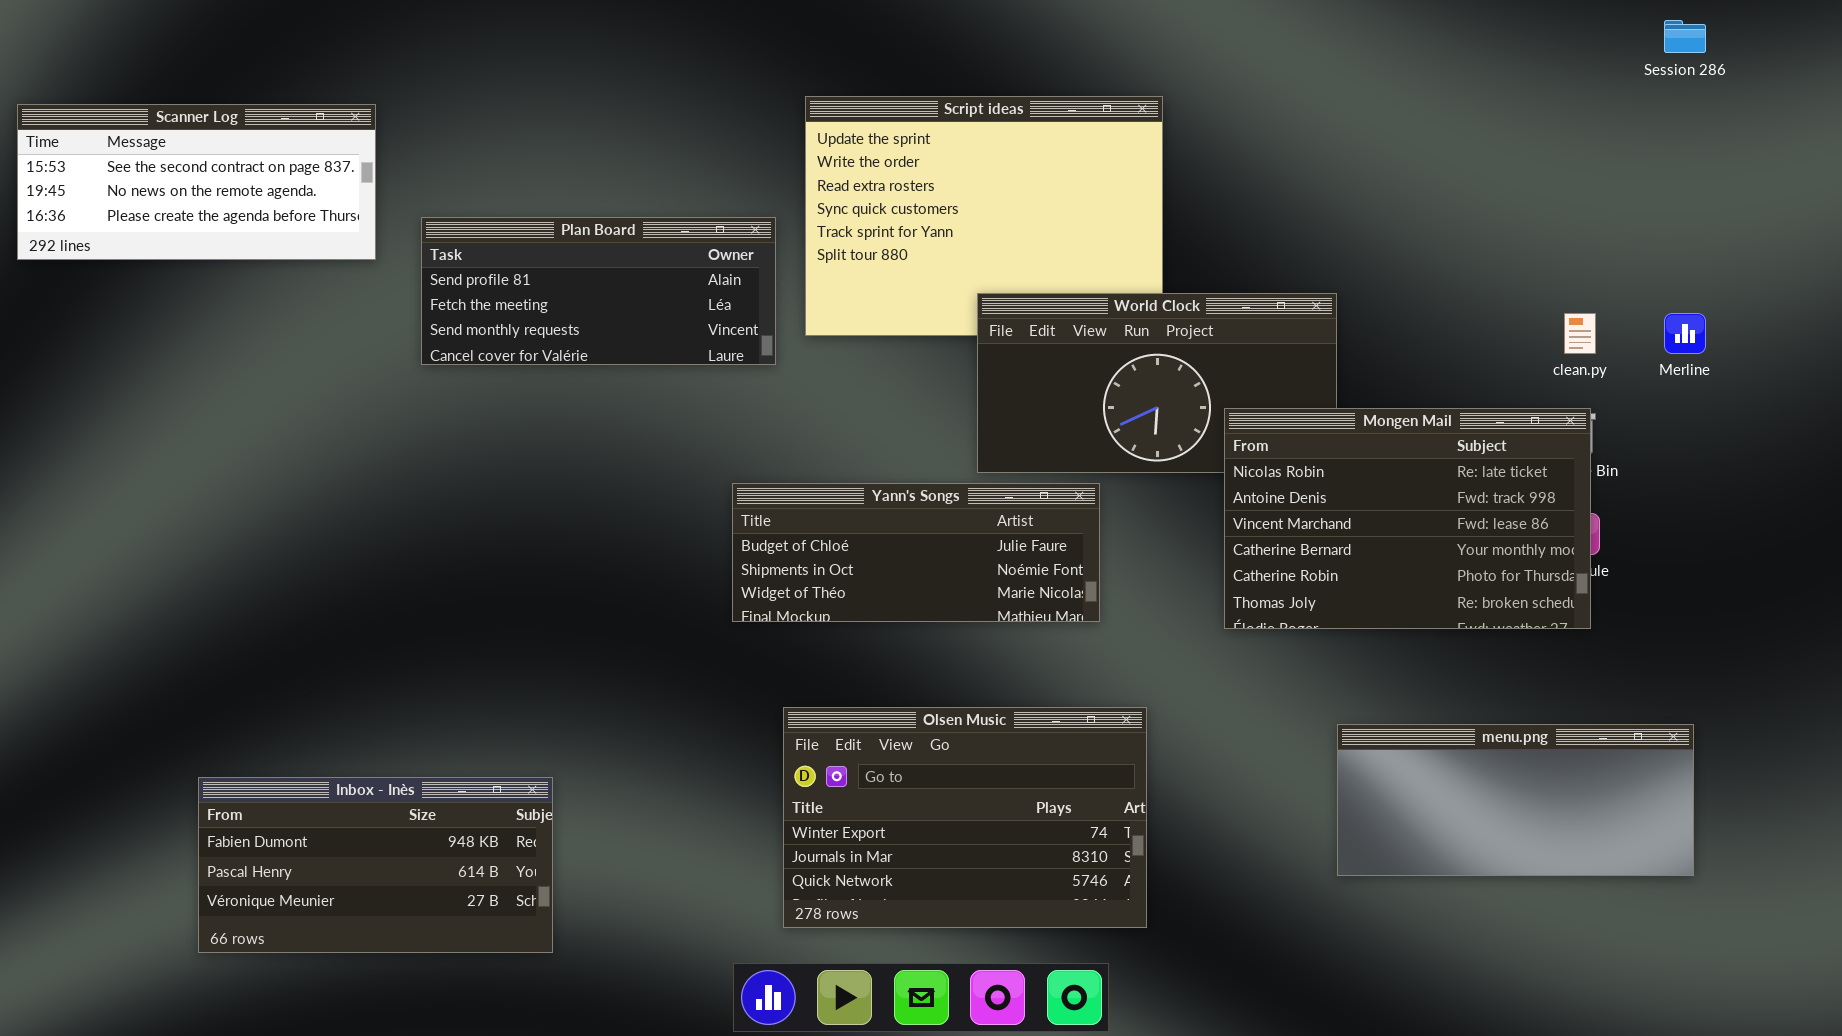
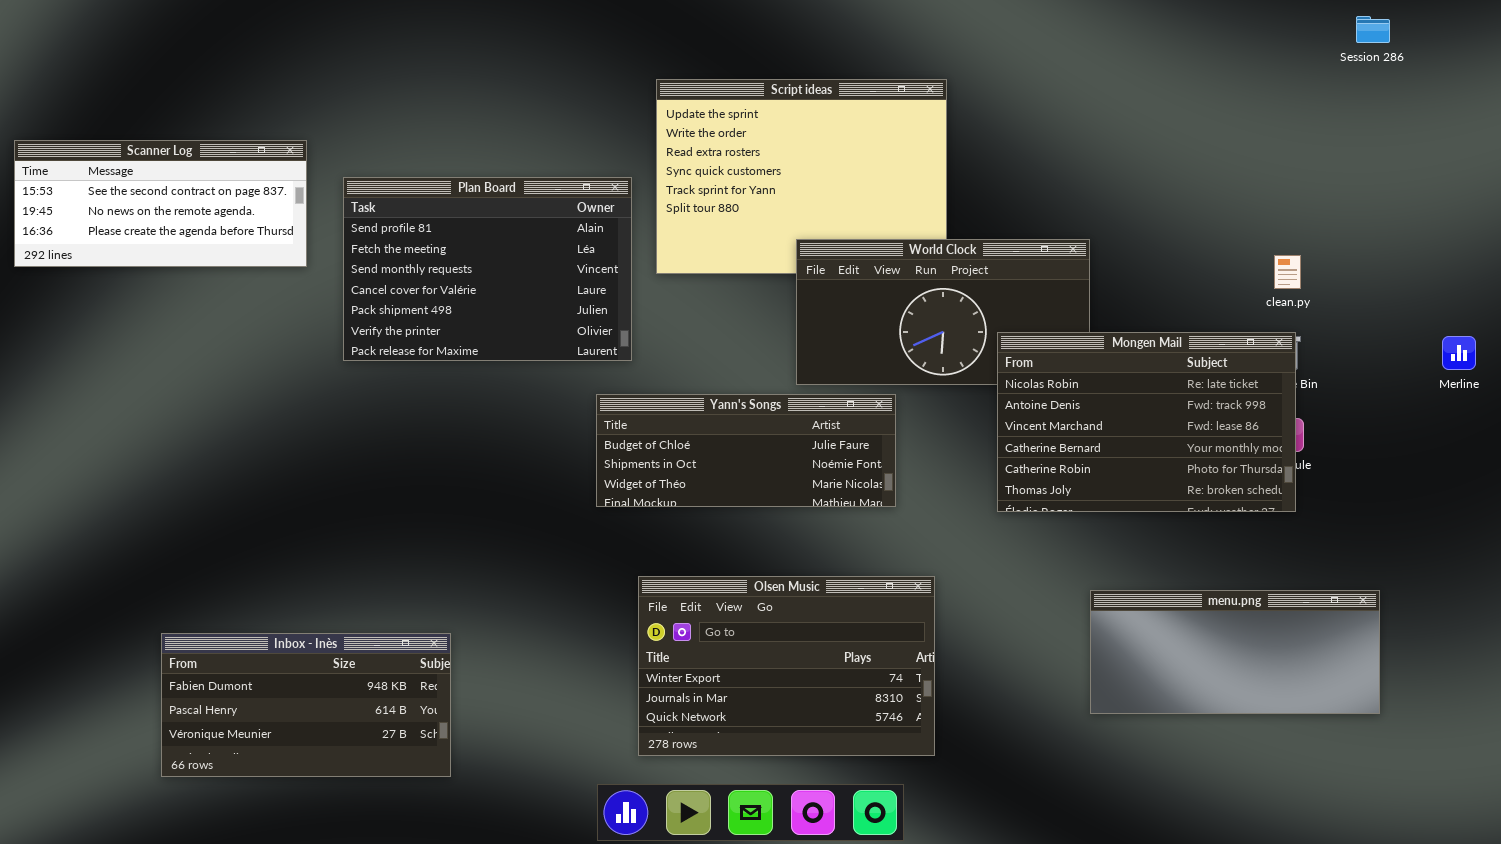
Scanner Log: [17,104,376,260] -> [14,140,307,267], moved
Plan Board: [421,217,776,365] -> [343,177,632,361], resized
Merline: [1664,313,1706,354] -> [1442,336,1476,370], moved

